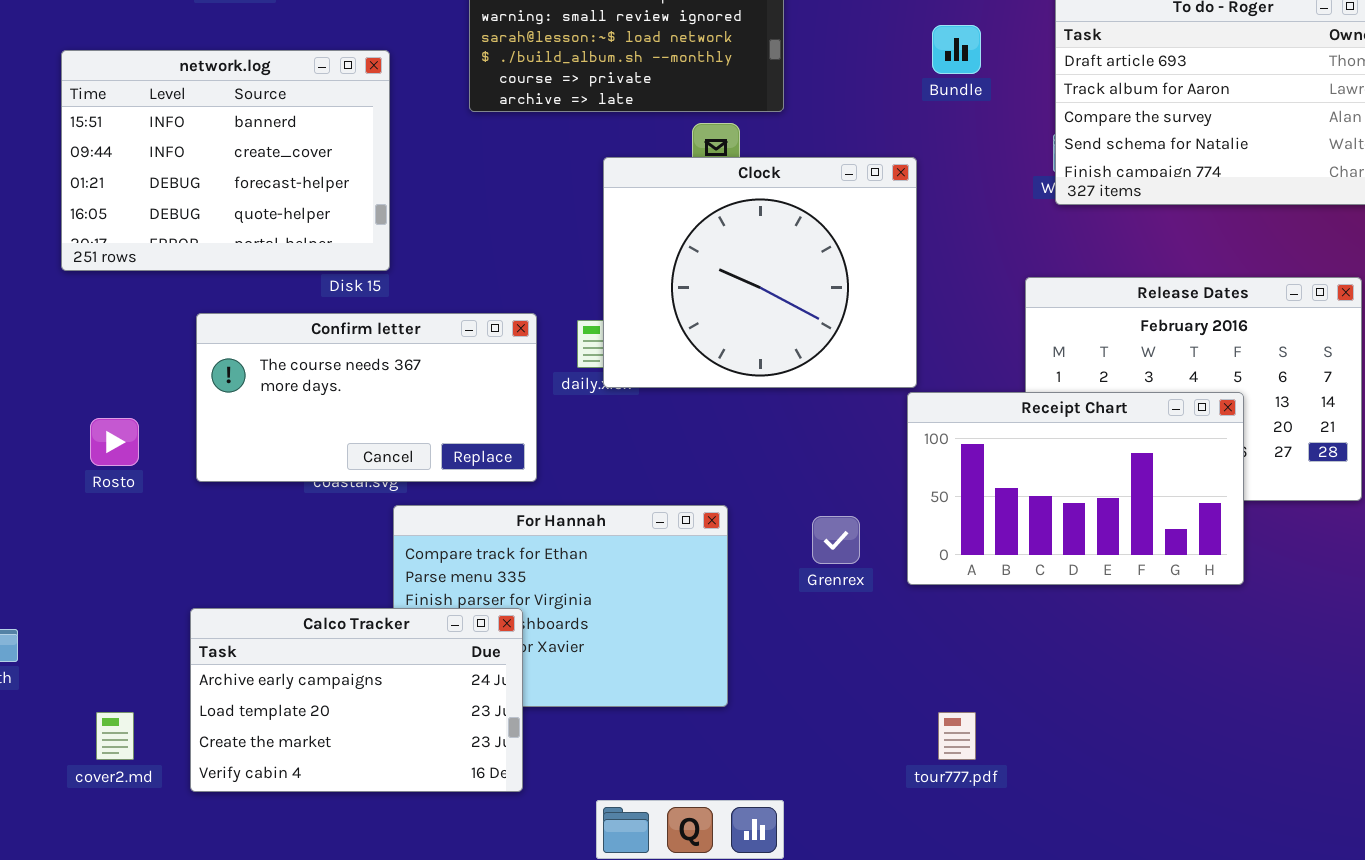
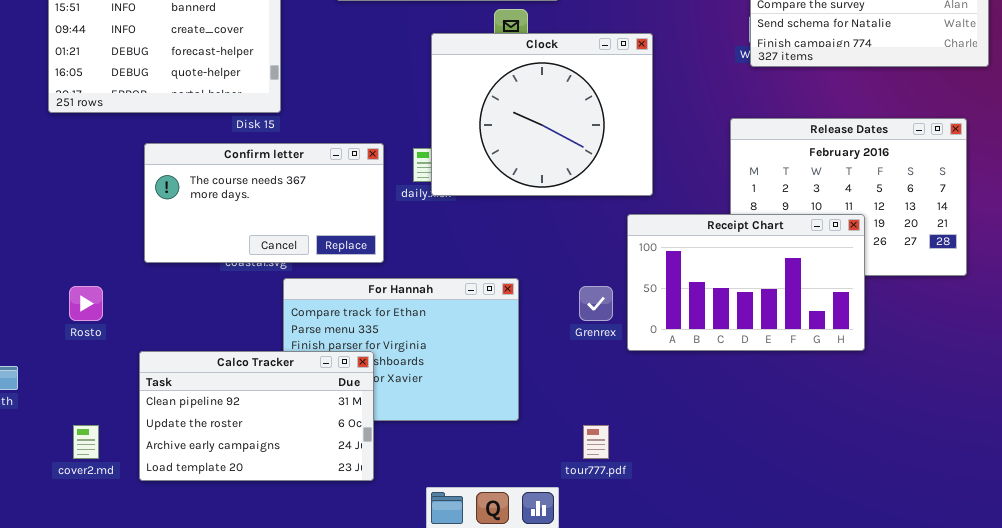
Receipt Chart: [907,392,1244,585] -> [627,214,865,351], moved
Rosto: [90,418,139,466] -> [69,286,103,321], moved
Calco Tracker: [190,608,523,792] -> [139,351,374,481], scrolled up 2 rows
tour777.pdf: [938,712,976,760] -> [583,425,609,459], moved

